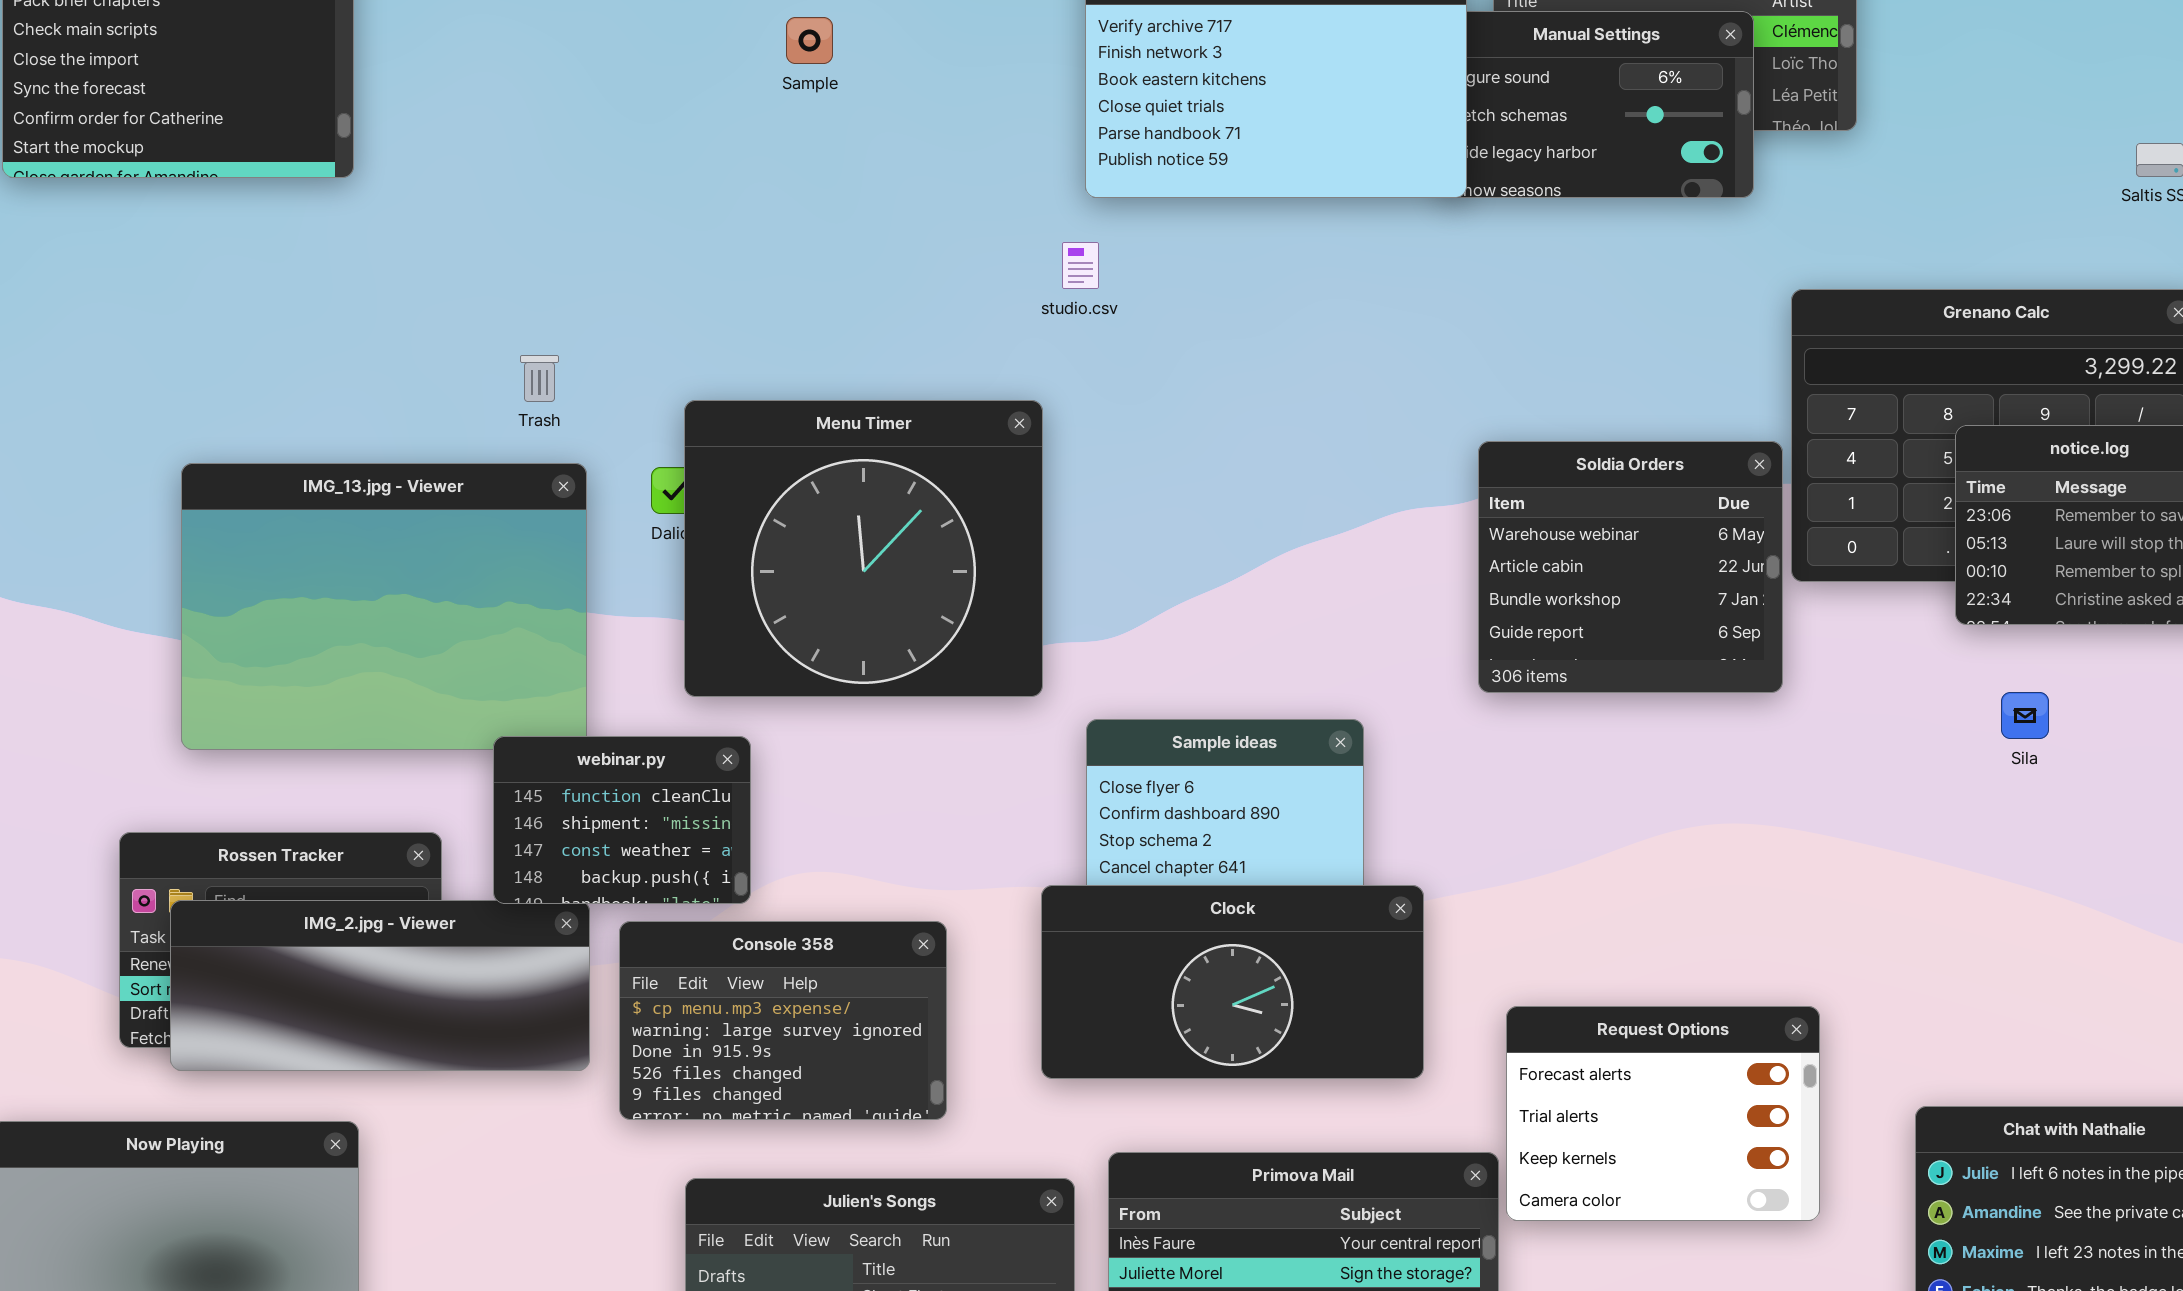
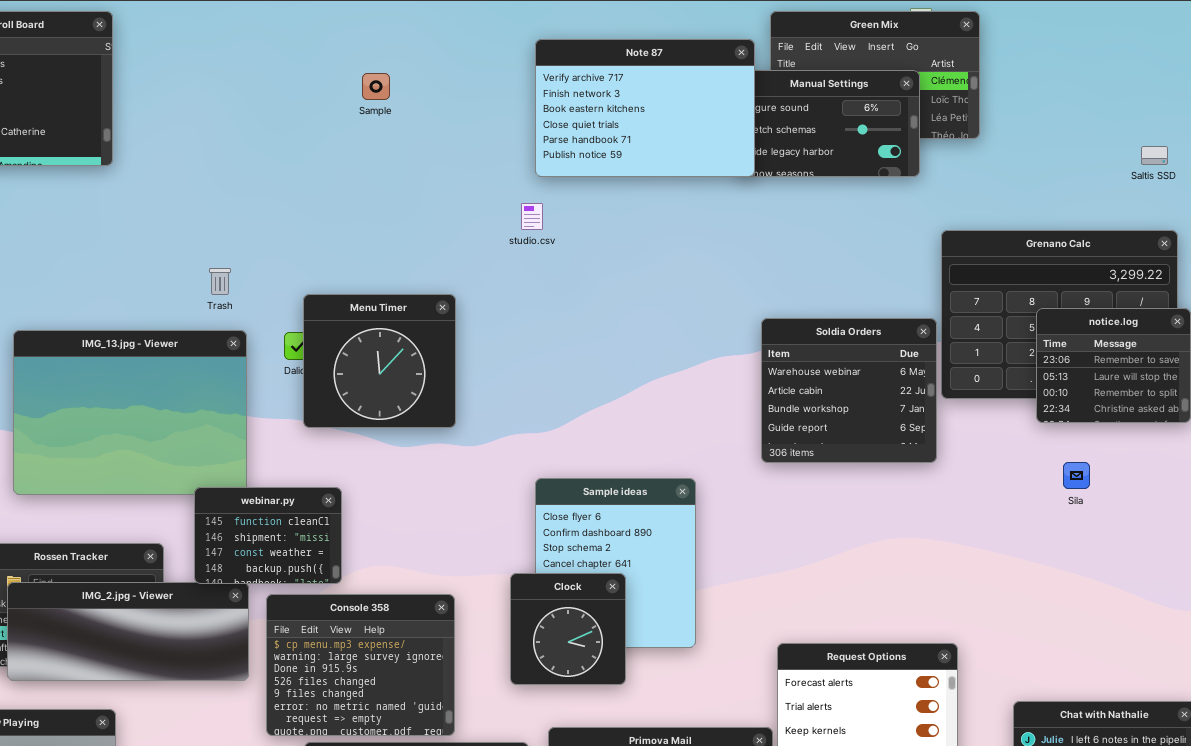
Menu Timer: [684,400,1043,697] -> [303,294,456,428], resized
Clock: [1041,885,1424,1079] -> [510,573,626,685], resized
Console 358: [619,921,947,1120] -> [266,594,455,736], resized

